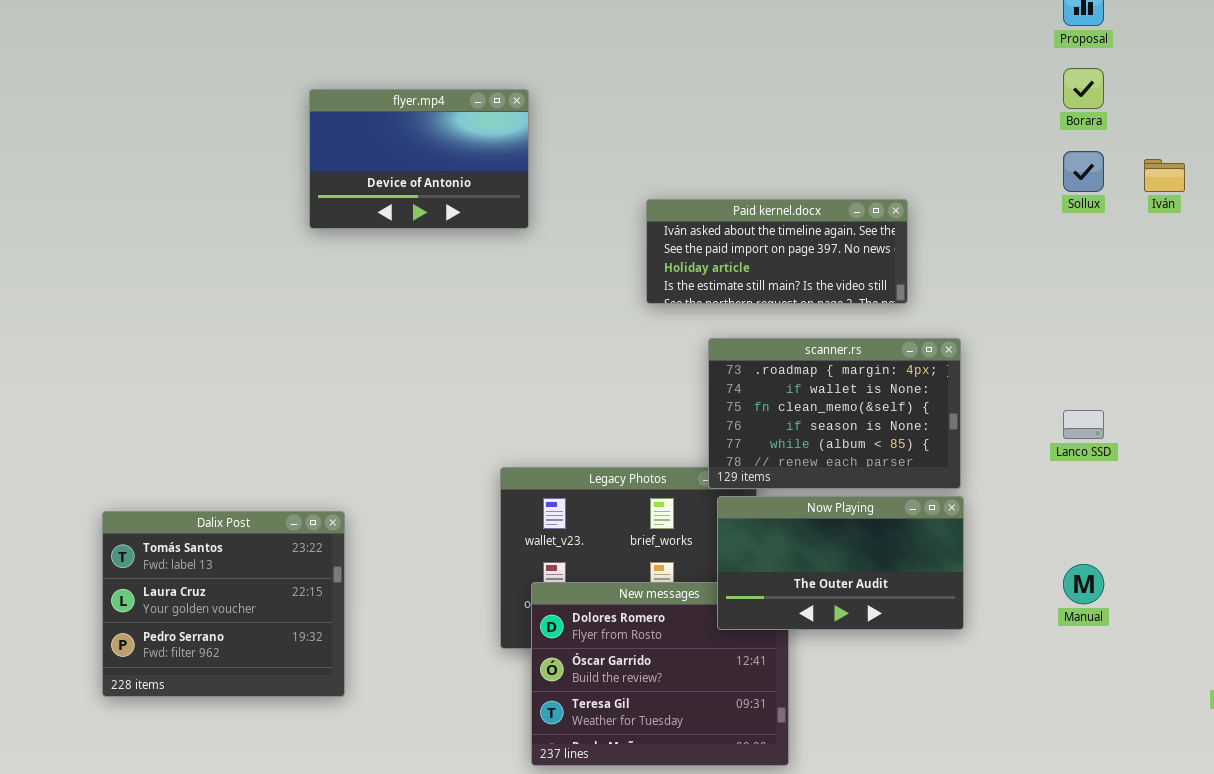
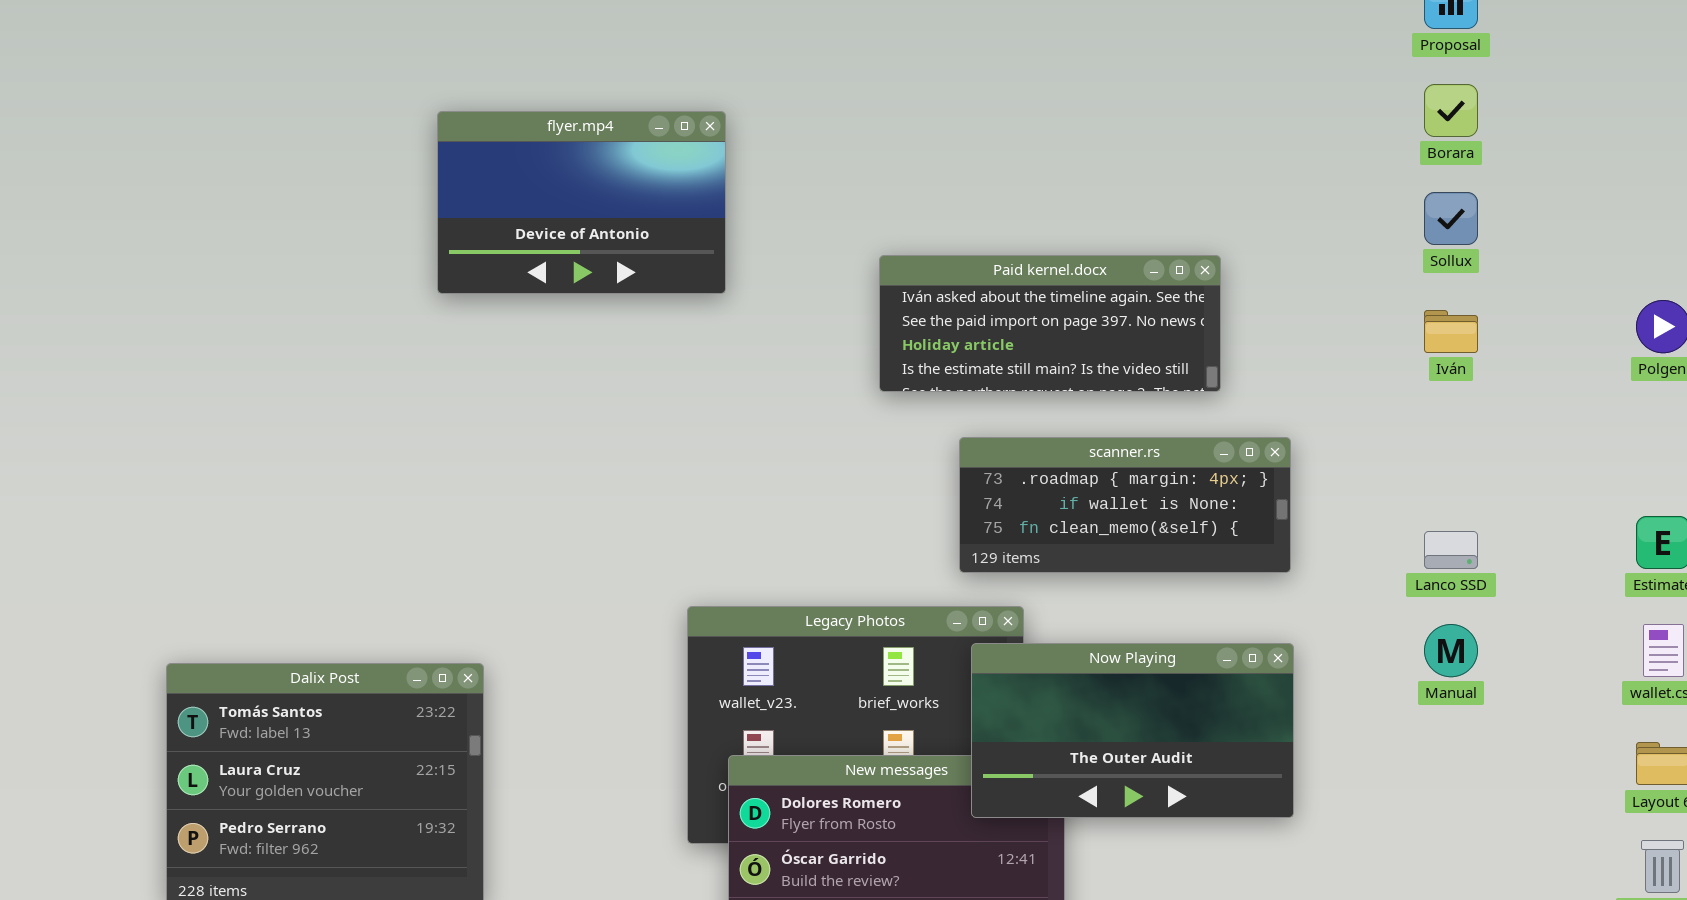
Iván: [1144,159,1185,192] -> [1424,310,1478,353], moved
scanner.rs: [708,338,961,489] -> [959,437,1291,573], resized
Manual: [1063,564,1104,604] -> [1424,624,1478,677], moved

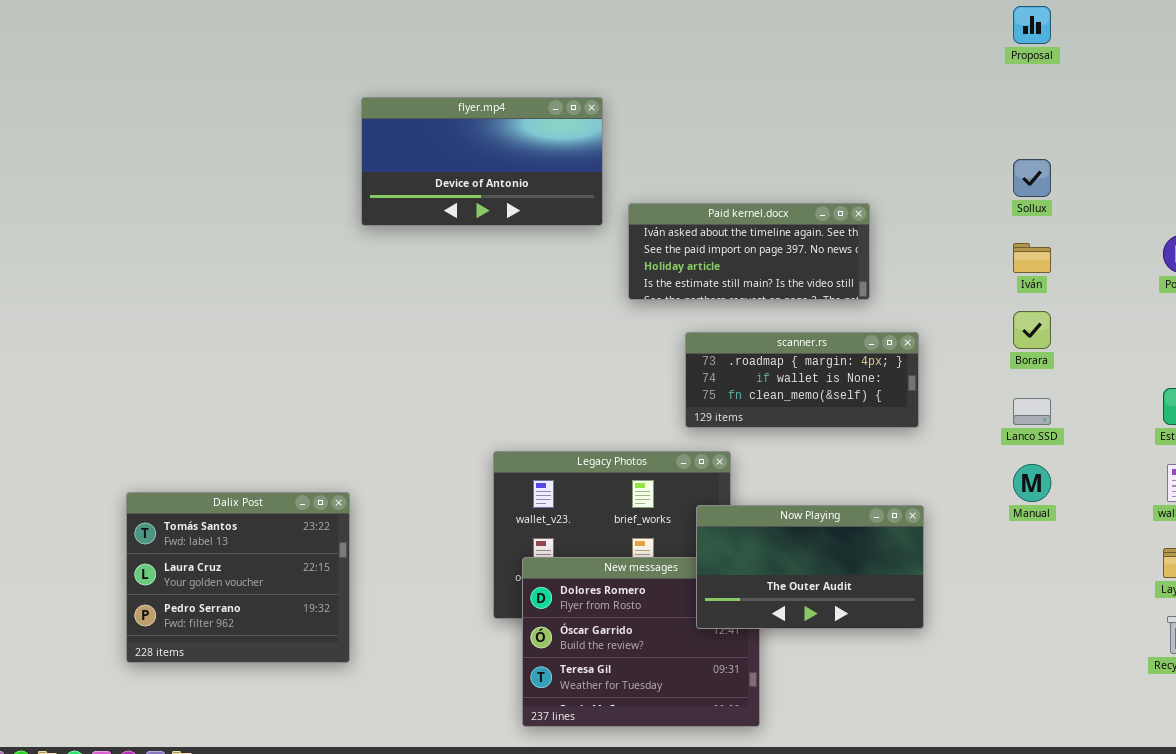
Borara: [1424,84,1478,137] -> [1013,311,1051,349], moved
flyer.mp4: [437,111,726,294] -> [361,97,603,226], moved, resized
Now Playing: [971,643,1294,818] -> [696,505,924,629], moved

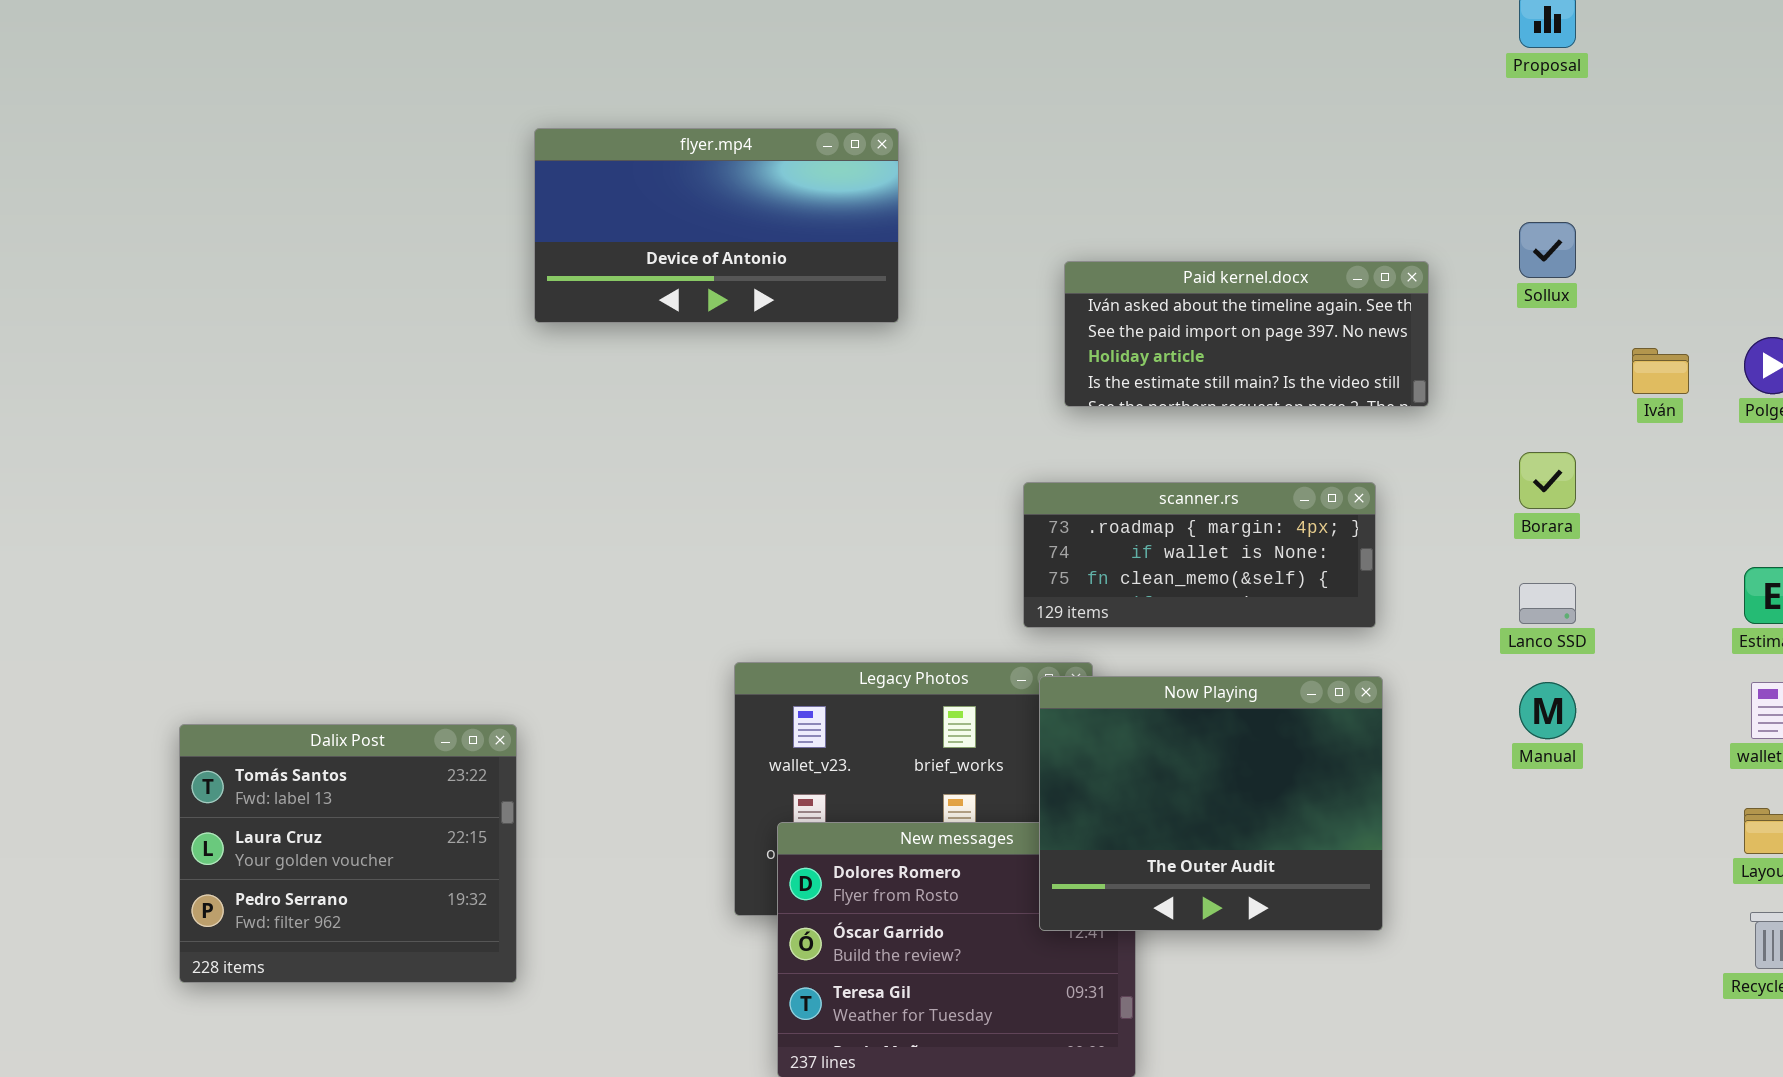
Paid kernel.docx: [628,203,870,300] -> [1064,261,1429,407], moved
Iván: [1013,243,1051,273] -> [1632,348,1689,394], moved
Now Playing: [696,505,924,629] -> [1039,676,1383,931], resized

